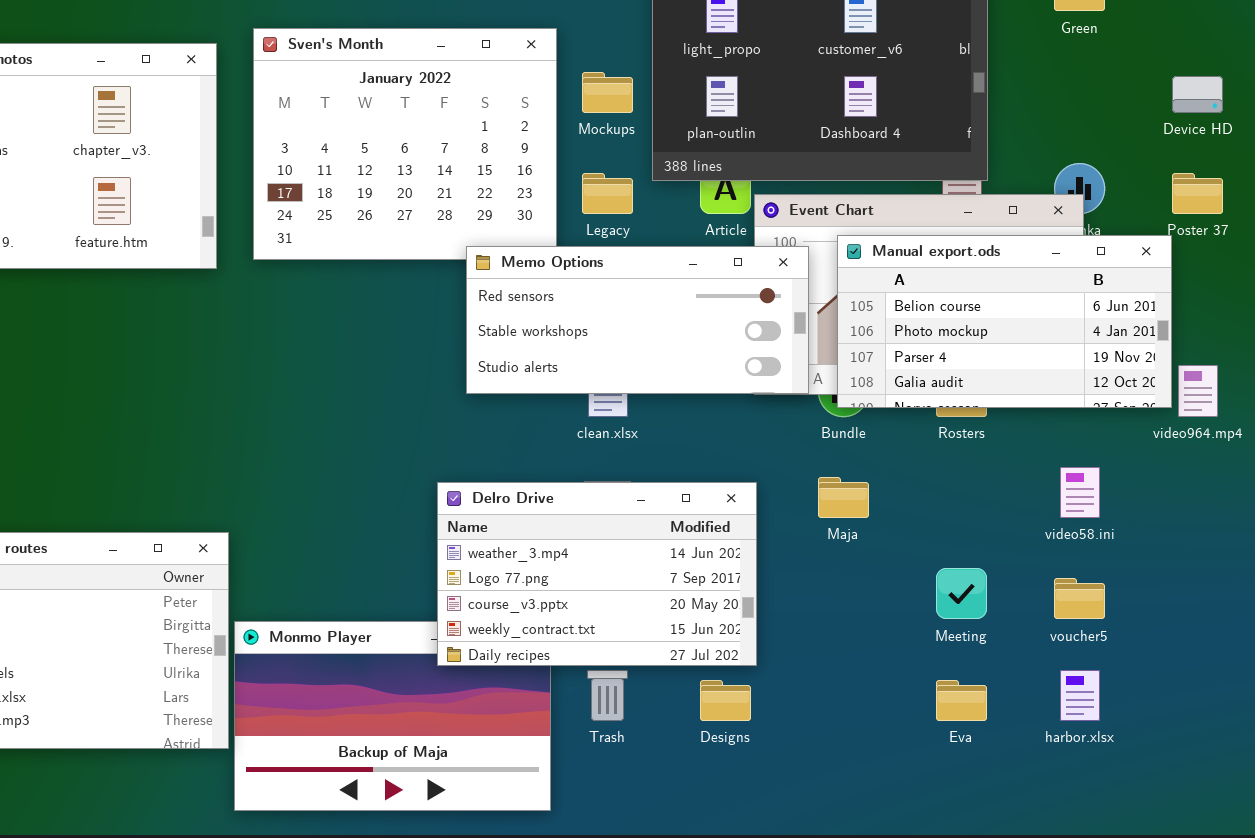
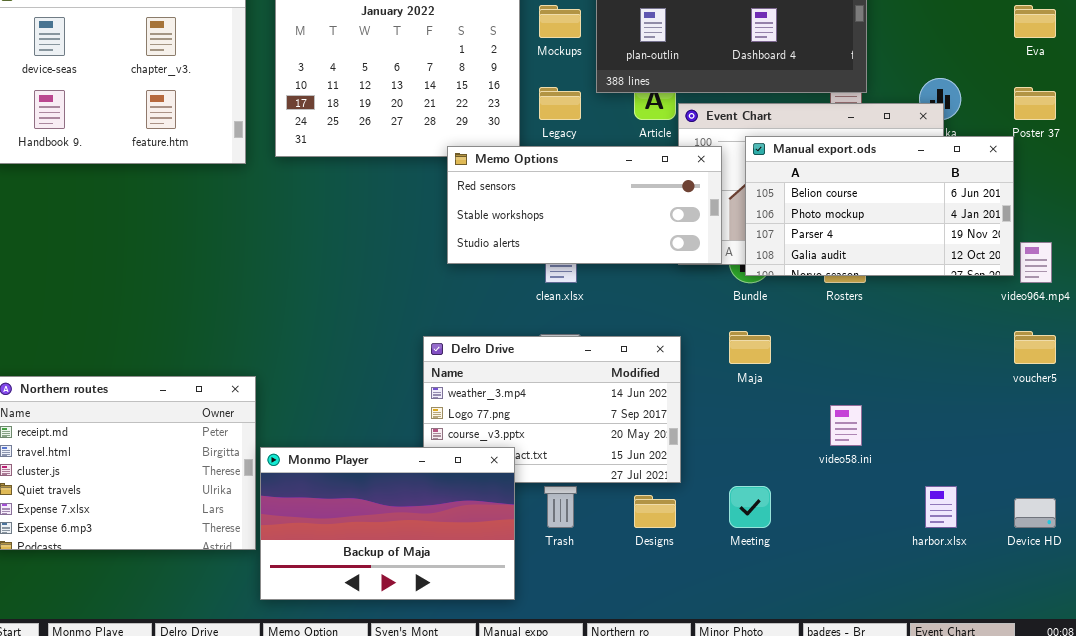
Device HD: [1172,76,1223,113] -> [1014,498,1056,528], moved
video58.ini: [1060,467,1100,518] -> [830,405,862,446], moved
Meeting: [936,568,987,619] -> [729,486,771,528], moved
voucher5: [1054,578,1105,619] -> [1014,331,1056,364], moved
Monmo Player: [234,621,551,811] -> [260,447,515,600], raised
Eva: [936,680,987,721] -> [1014,5,1056,38], moved

